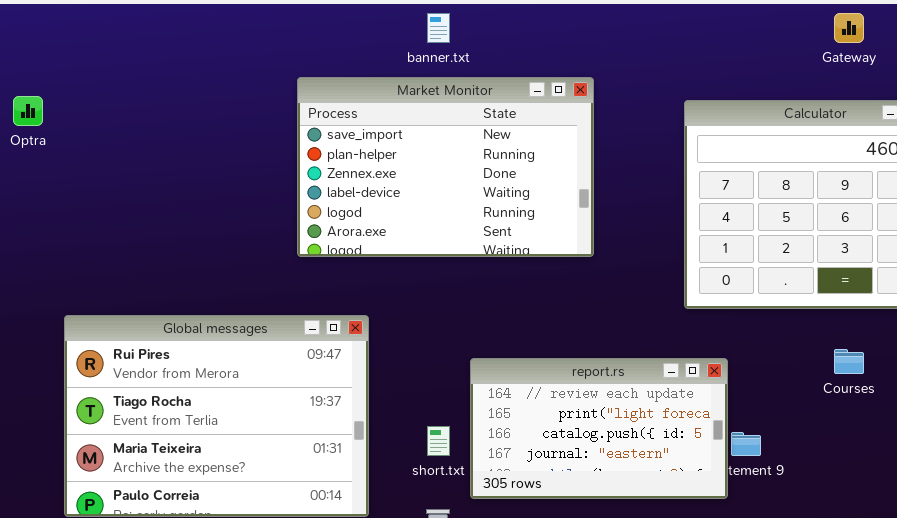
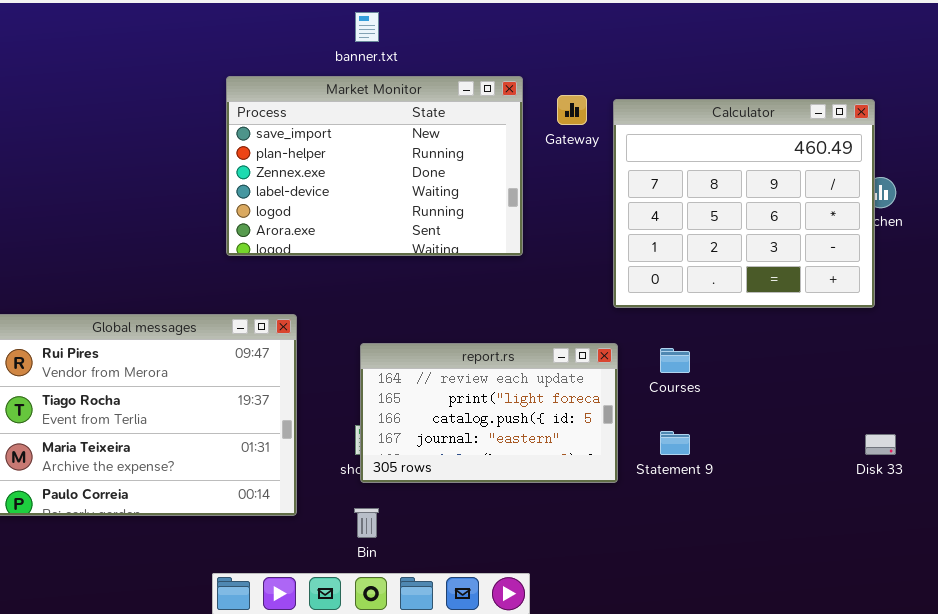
Gateway: [834,13,864,43] -> [557,95,587,125], moved
Courses: [834,349,864,374] -> [660,348,690,373], moved
report.rs: [470,358,728,499] -> [360,343,618,483], moved

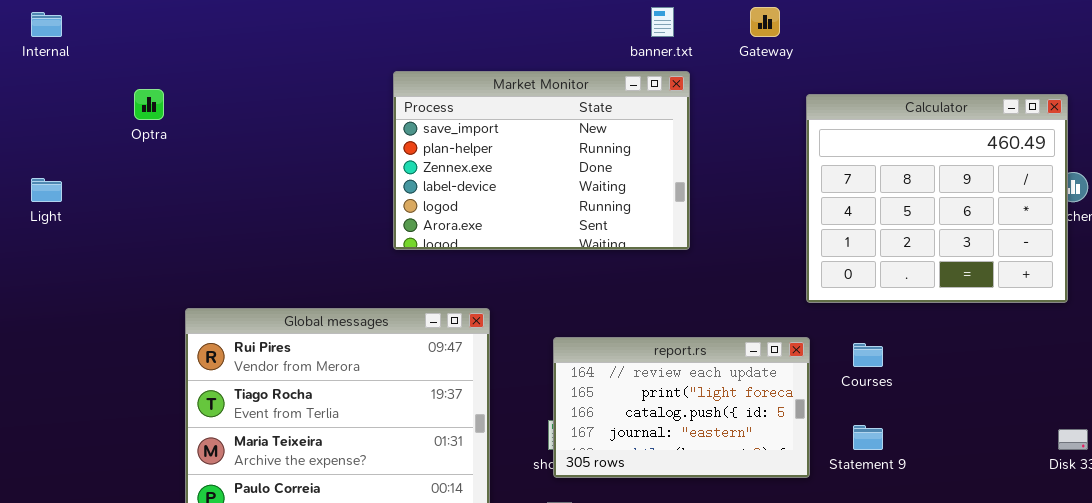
banner.txt: [355,12,379,42] -> [651,7,674,37], moved
Market Monitor: [226,76,523,256] -> [393,71,690,250], moved
Gateway: [557,95,587,125] -> [750,7,780,37], moved

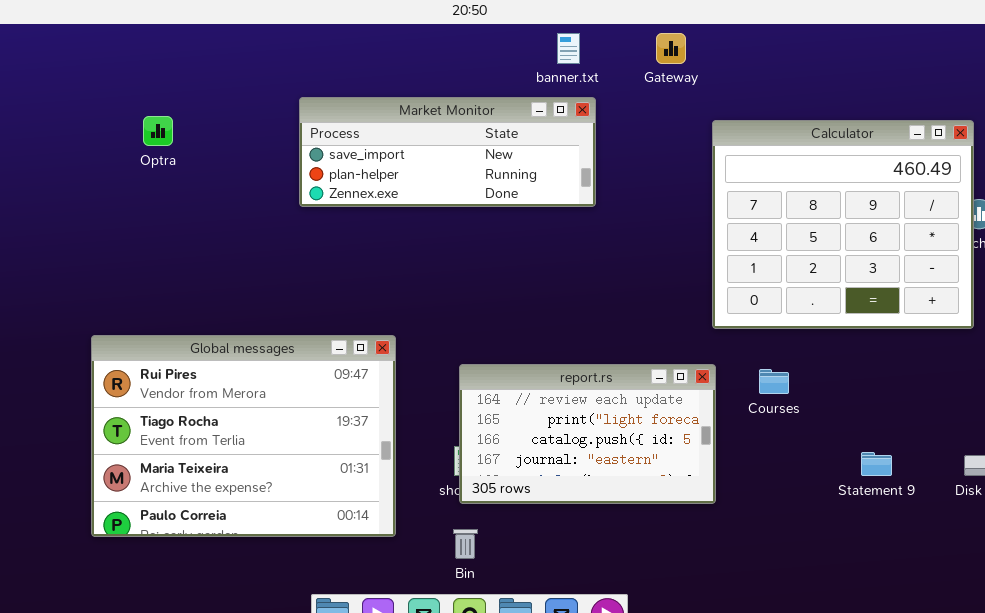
Market Monitor: [393,71,690,250] -> [299,97,596,207], resized
Optra: [134,89,164,120] -> [143,116,173,146], moved
Statement 9: [853,425,883,450] -> [861,452,892,476], moved

